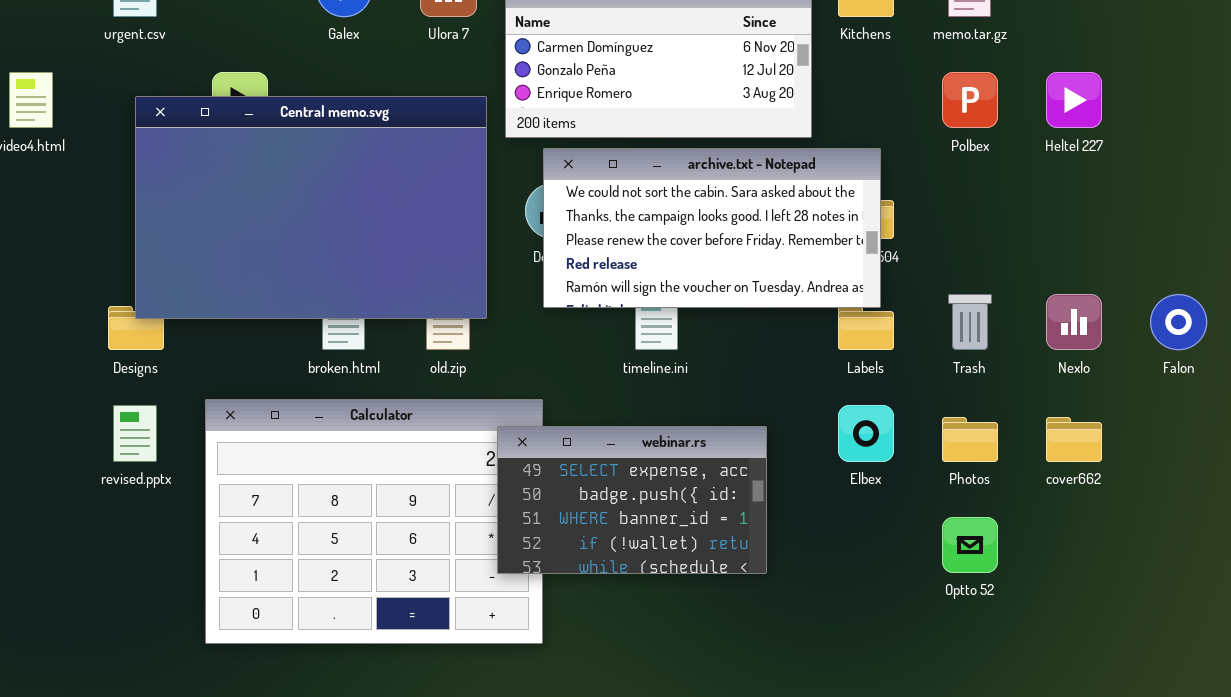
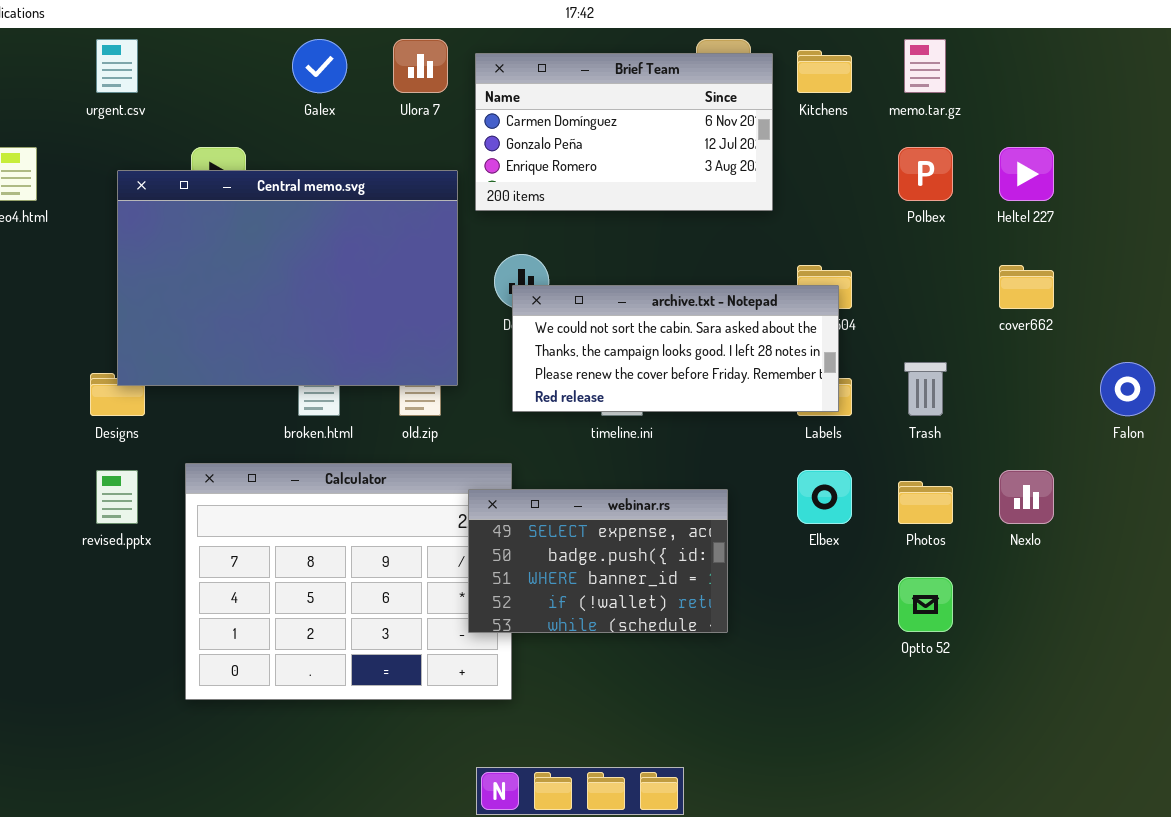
archive.txt - Notepad: [543,148,881,308] -> [512,285,839,412], moved, resized
Nexlo: [1046,294,1102,350] -> [999,470,1054,524], moved
cover662: [1046,417,1102,462] -> [999,265,1054,309], moved

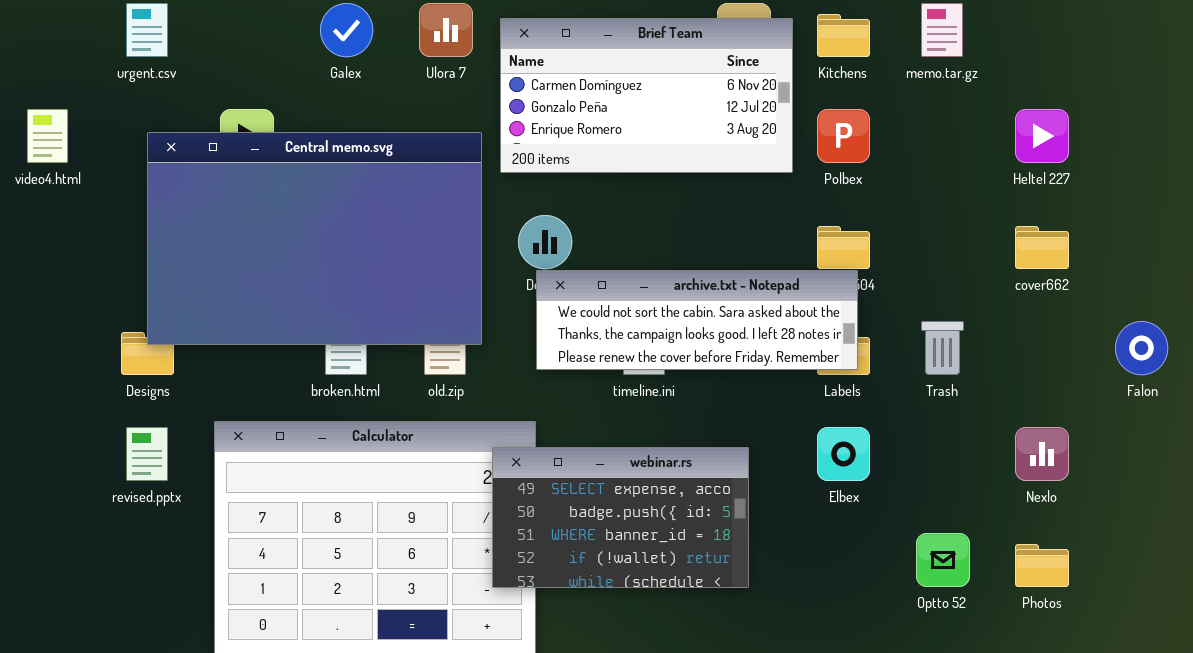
Polbex: [898,147,953,201] -> [817,109,870,163], moved
archive.txt - Notepad: [512,285,839,412] -> [536,270,858,370], resized
Photos: [898,481,953,524] -> [1015,544,1069,587], moved

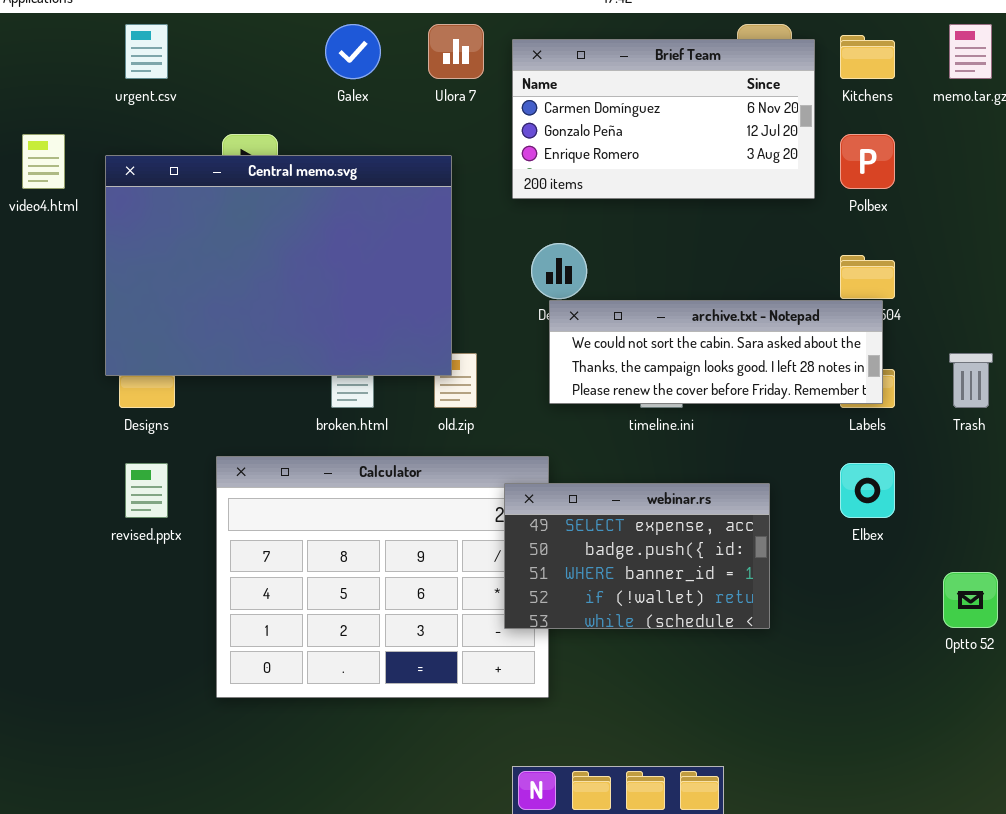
Central memo.svg: [147,132,482,345] -> [105,155,452,376], moved

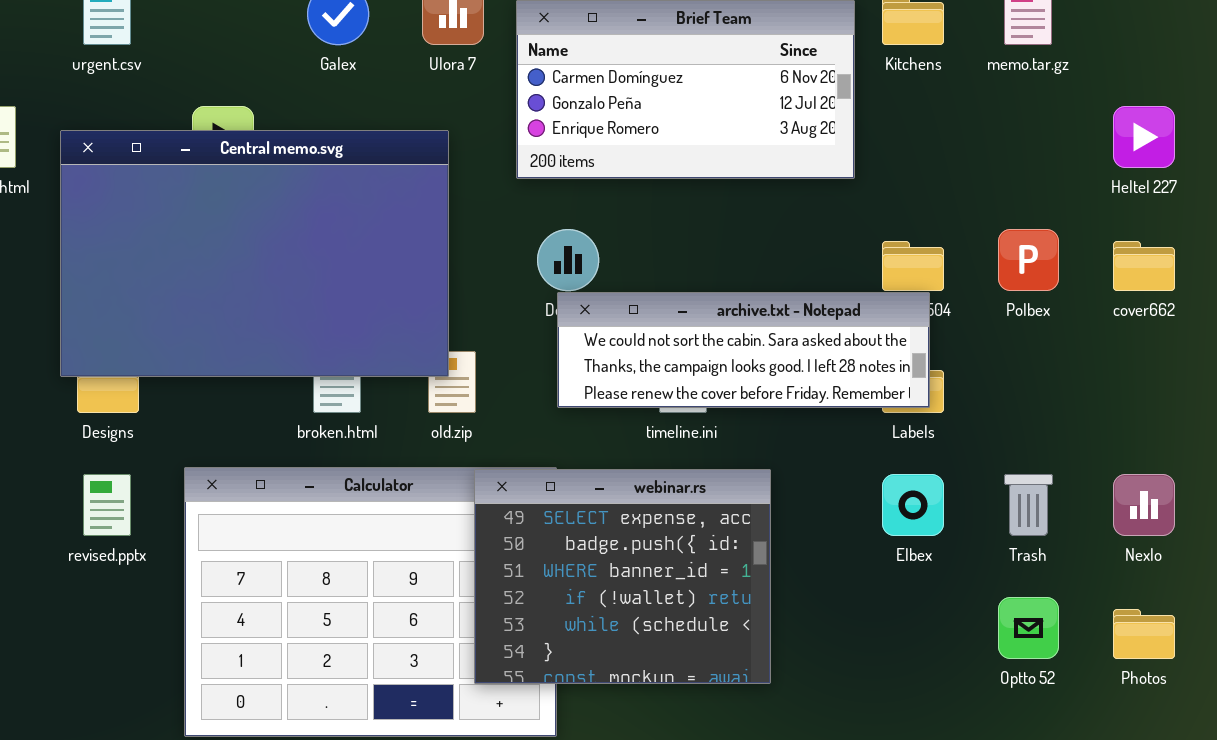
Polbex: [840,134,895,189] -> [998,229,1059,291], moved
Trash: [949,353,993,408] -> [1004,474,1053,536], moved
webinar.rs: [504,483,770,629] -> [474,469,771,684], moved, resized

